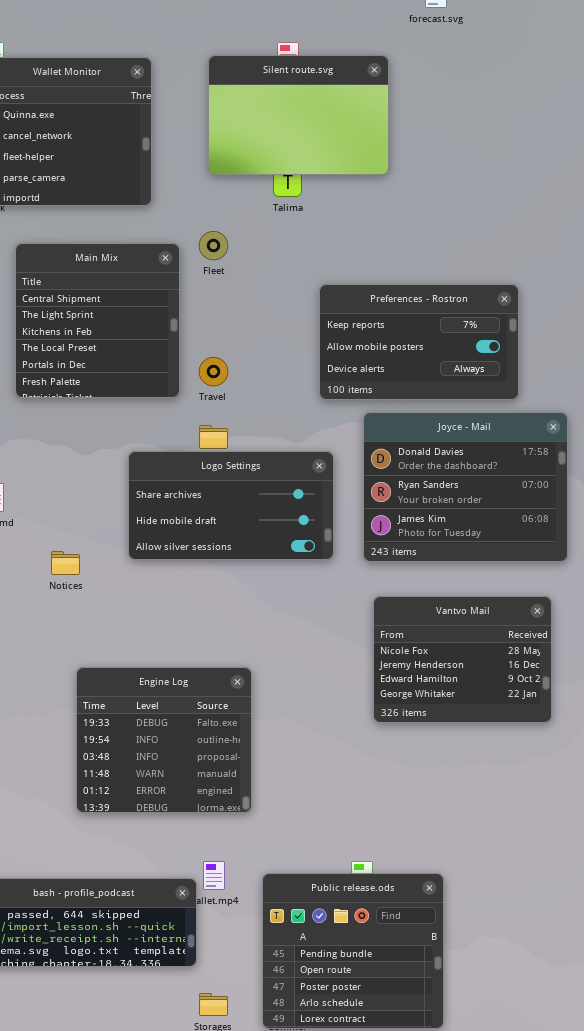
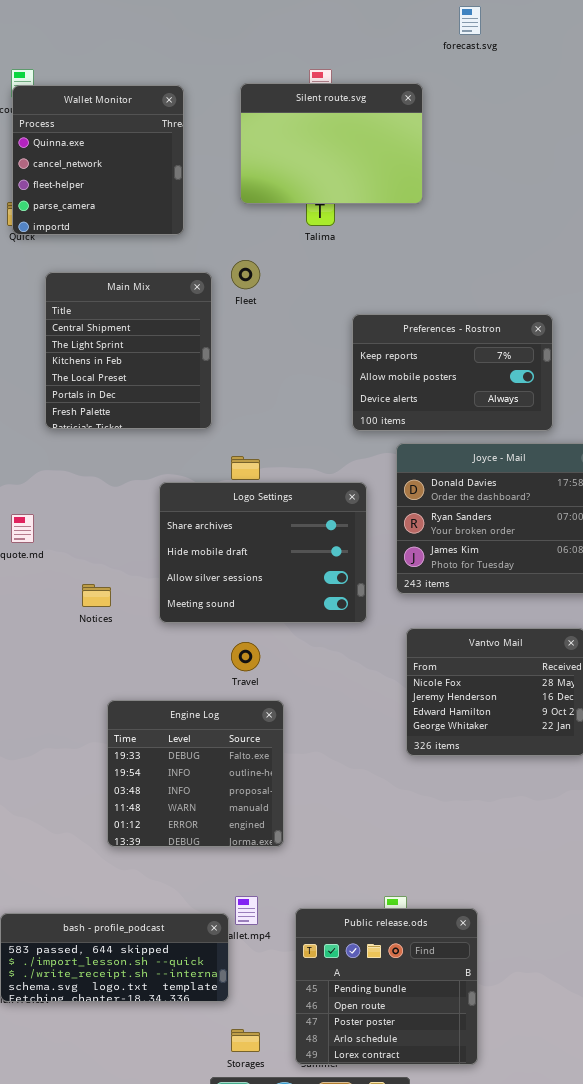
Travel: [199,357,228,386] -> [231,642,260,671], moved
Logo Settings: [128,451,334,560] -> [159,482,367,623], resized

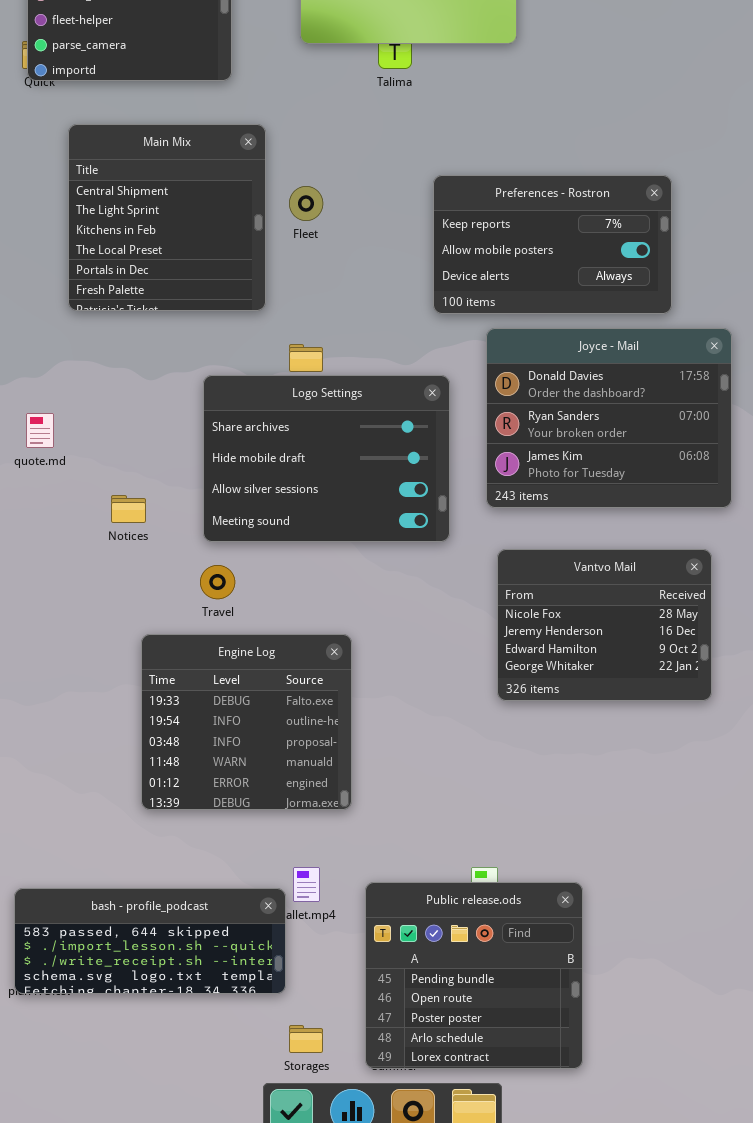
Fleet: [231,260,260,289] -> [289,186,323,221], moved
Travel: [231,642,260,671] -> [200,565,235,599], moved

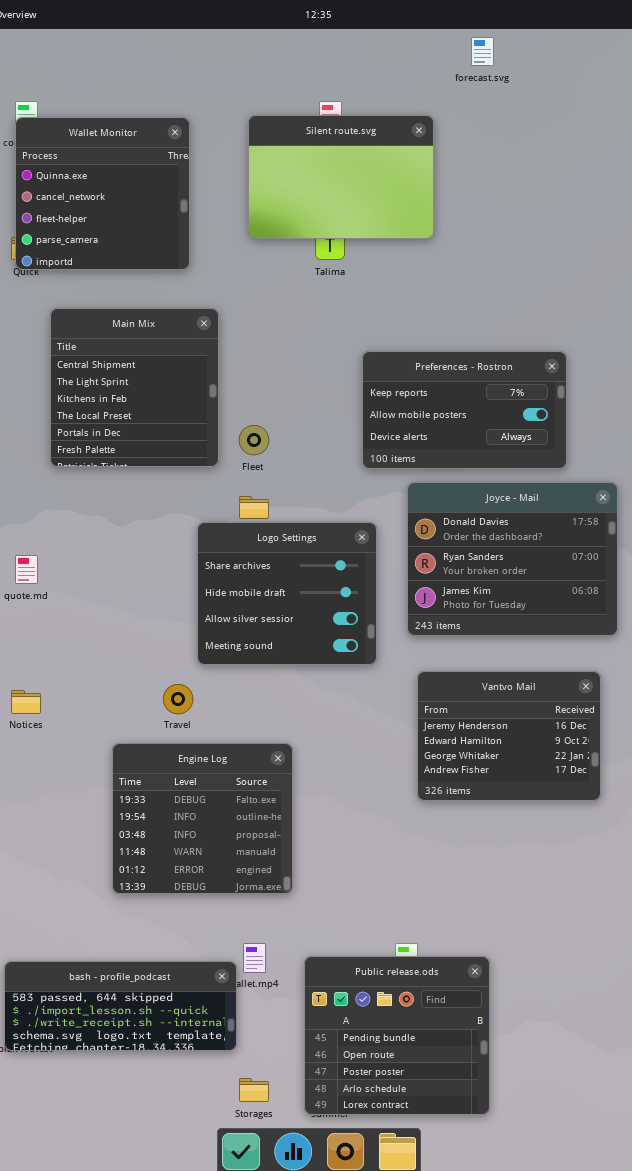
Fleet: [289,186,323,221] -> [239,425,269,455], moved
Logo Settings: [203,375,450,542] -> [197,522,377,665], resized
Notices: [111,495,146,523] -> [11,690,41,714], moved
Vantvo Mail: [497,549,712,701] -> [417,671,601,801], scrolled down 1 row

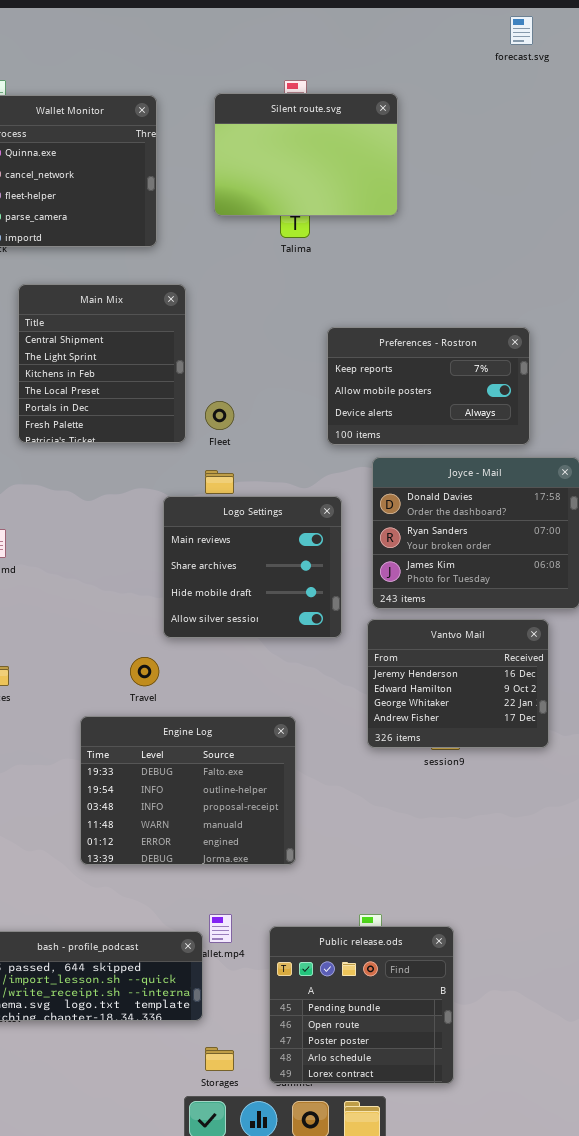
forecast.svg: [471,37,494,66] -> [510,16,533,45], moved
Logo Settings: [197,522,377,665] -> [163,496,342,638], scrolled up 1 row
Vantvo Mail: [417,671,601,801] -> [367,619,549,748], moved
Engine Log: [112,743,293,894] -> [80,716,296,865], resized

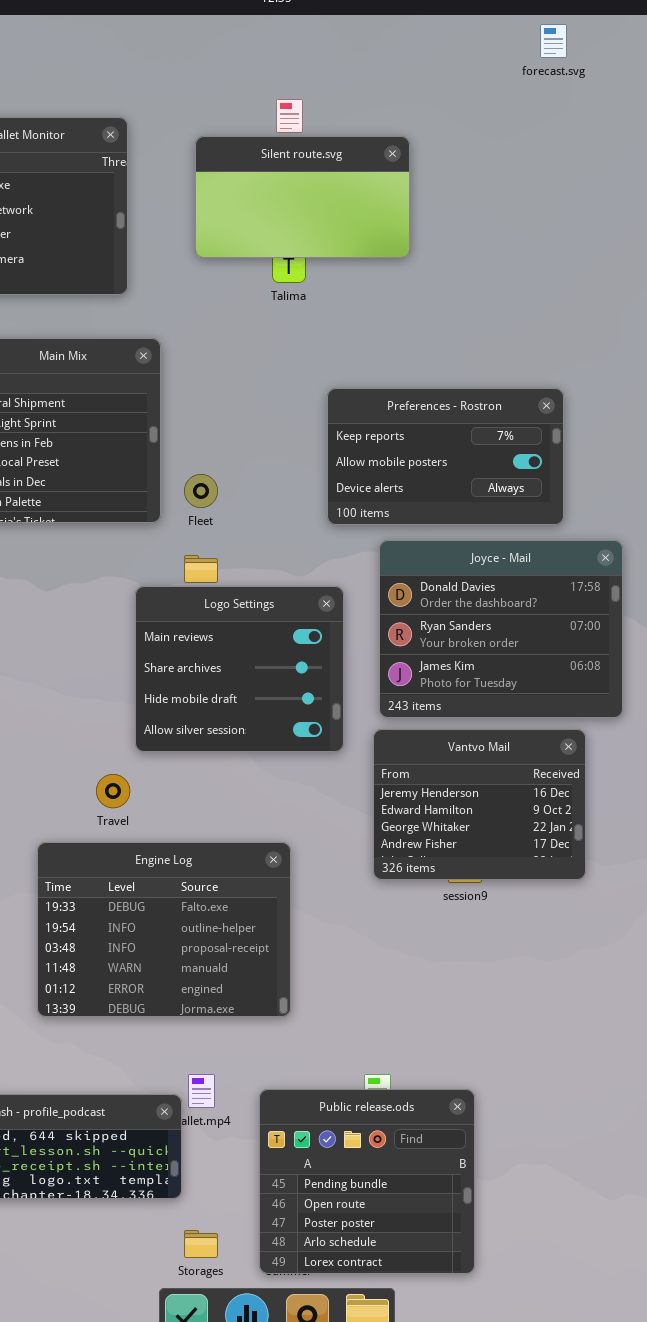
Silent route.svg: [214,93,398,216] -> [195,136,410,258], resized

